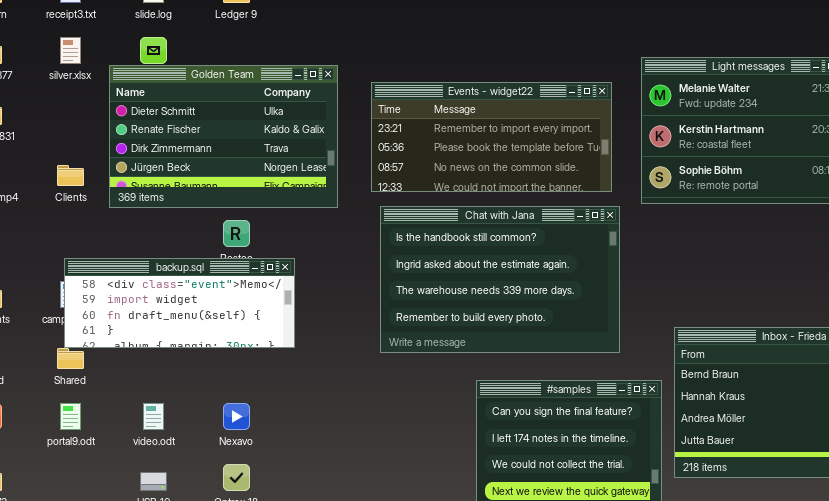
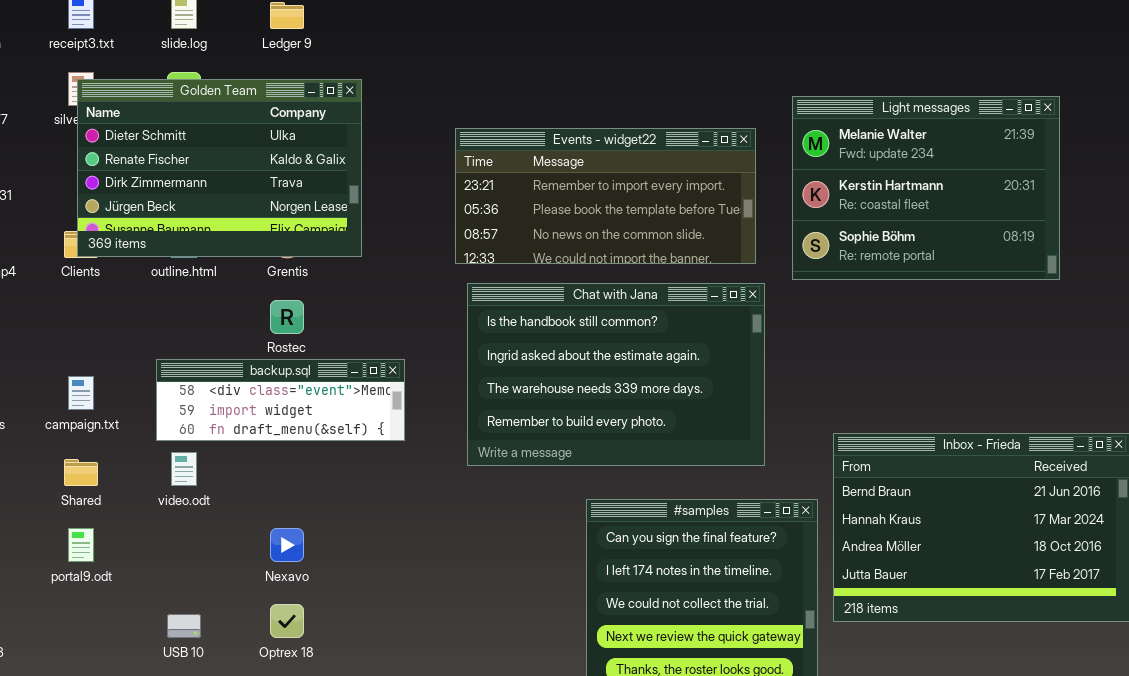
Golden Team: [109,65,338,208] -> [77,79,362,257], moved
backup.sql: [64,258,295,348] -> [156,359,405,441], moved, resized
video.odt: [143,403,164,430] -> [171,452,197,486], moved

